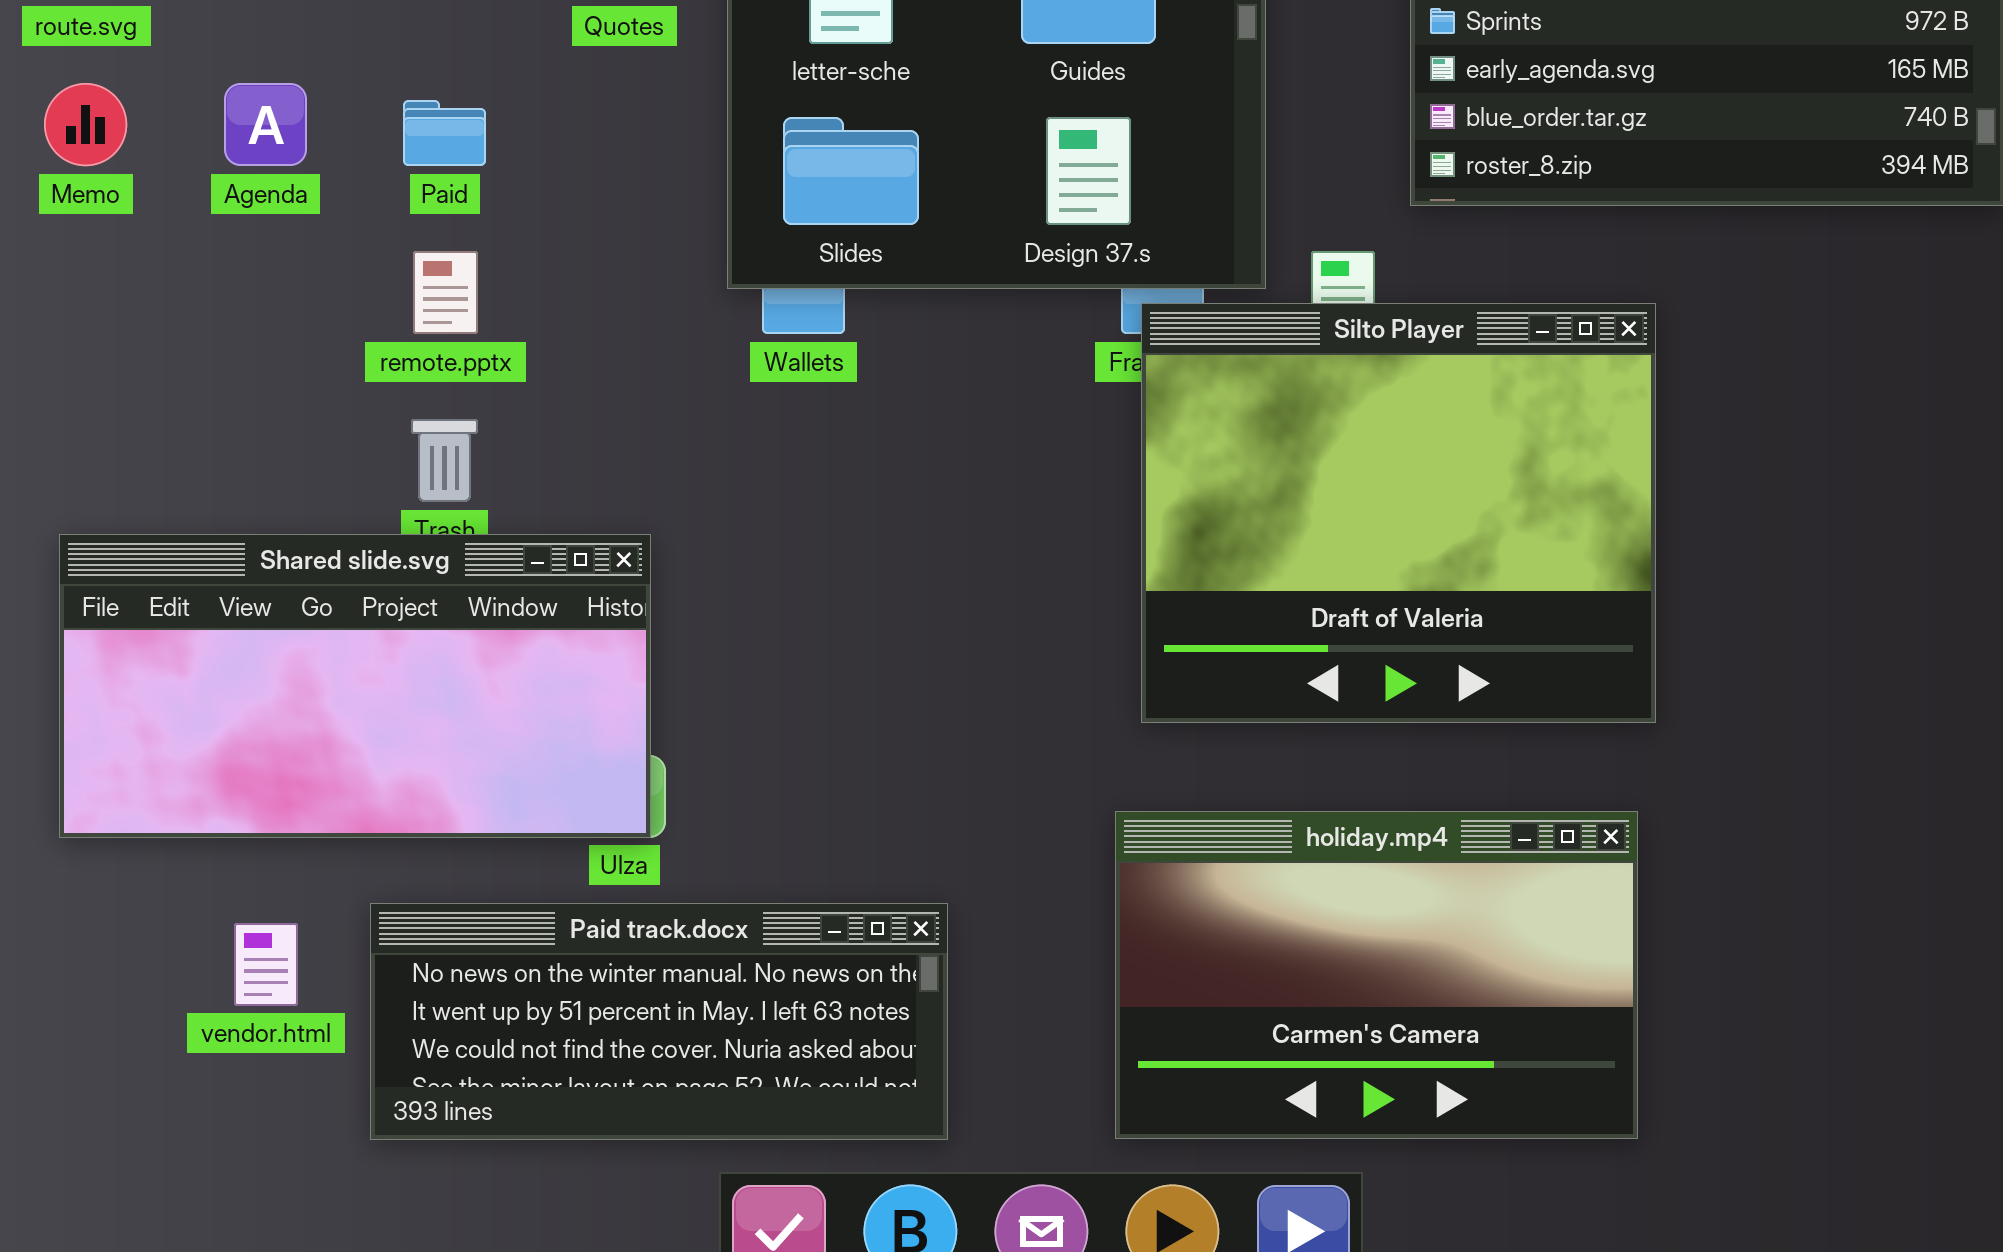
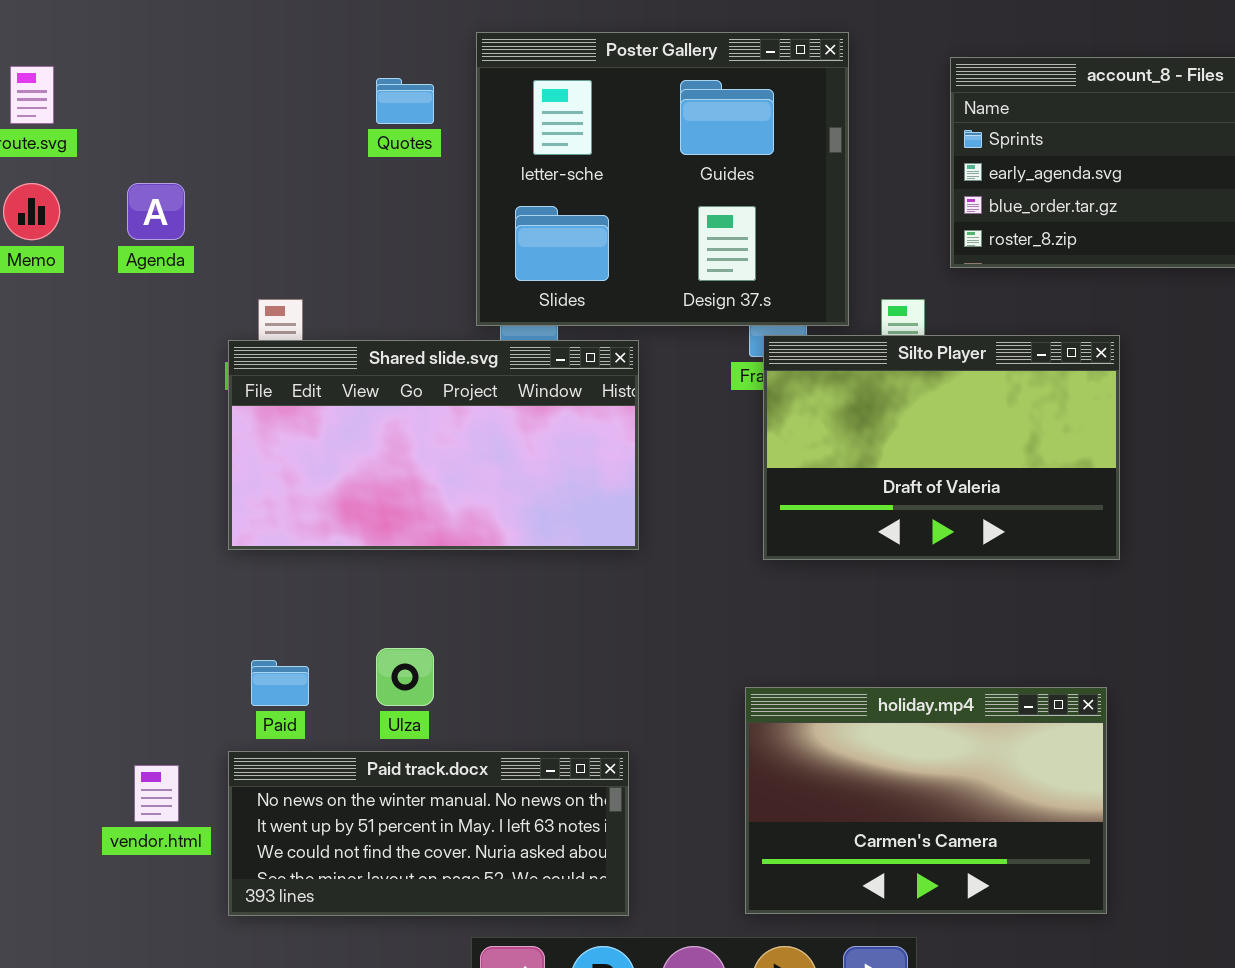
Paid: [403,100,486,166] -> [251,660,309,706], moved
Silto Player: [1141,303,1656,723] -> [763,335,1120,560], resized
Shared slide.svg: [59,534,651,838] -> [228,340,639,550], moved

